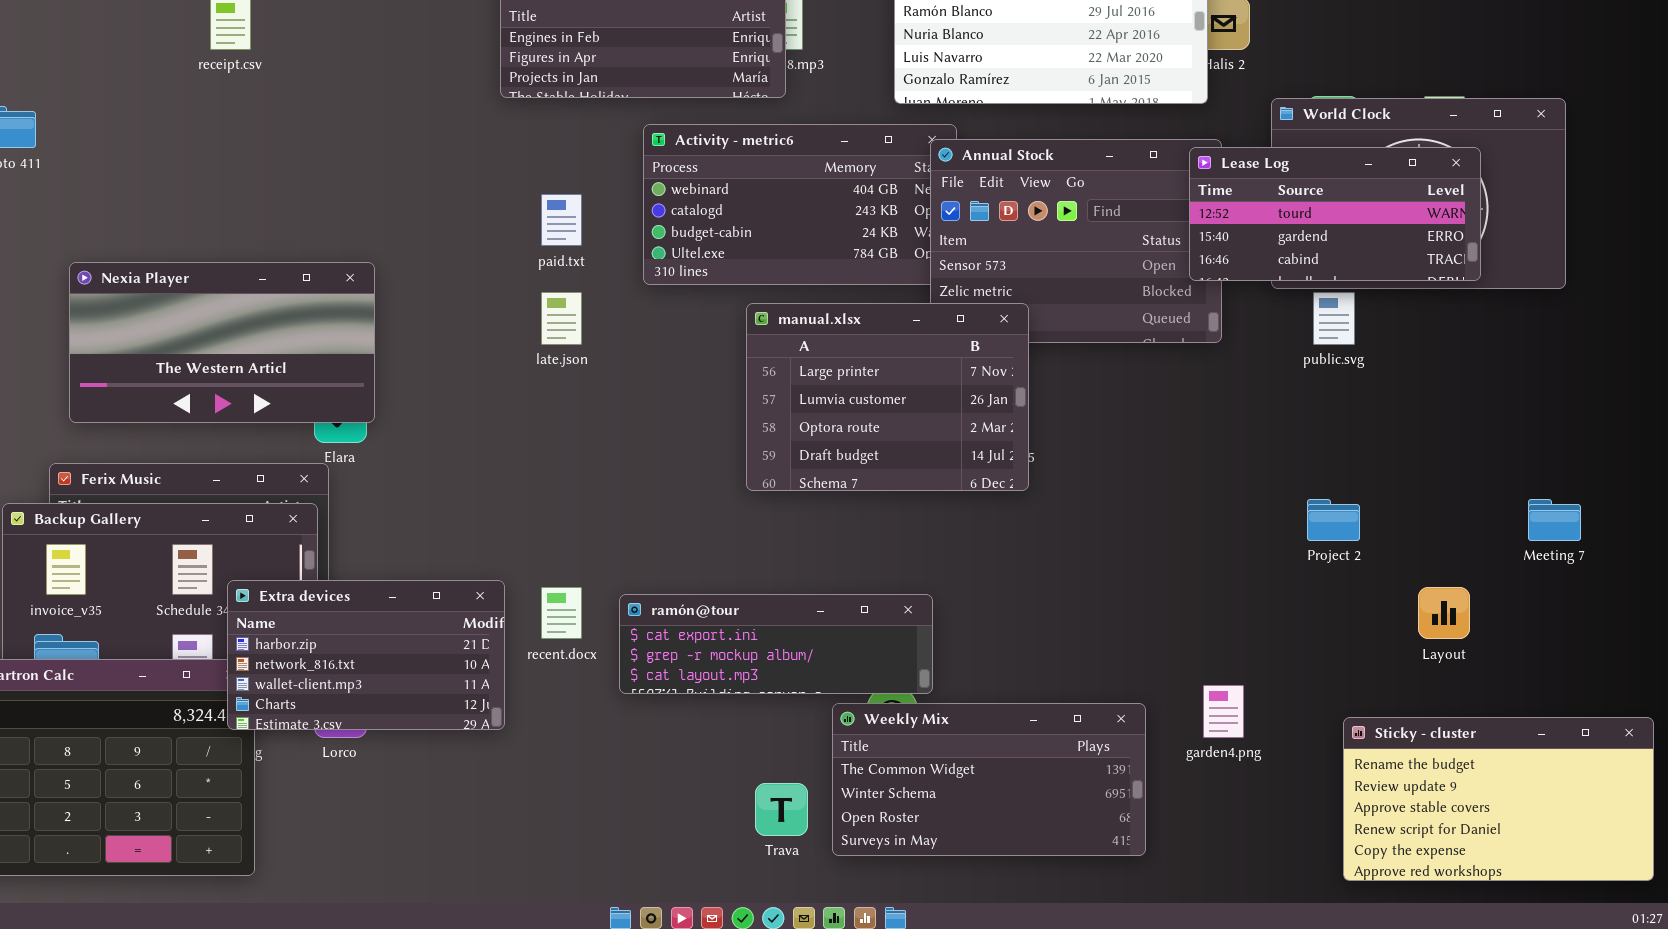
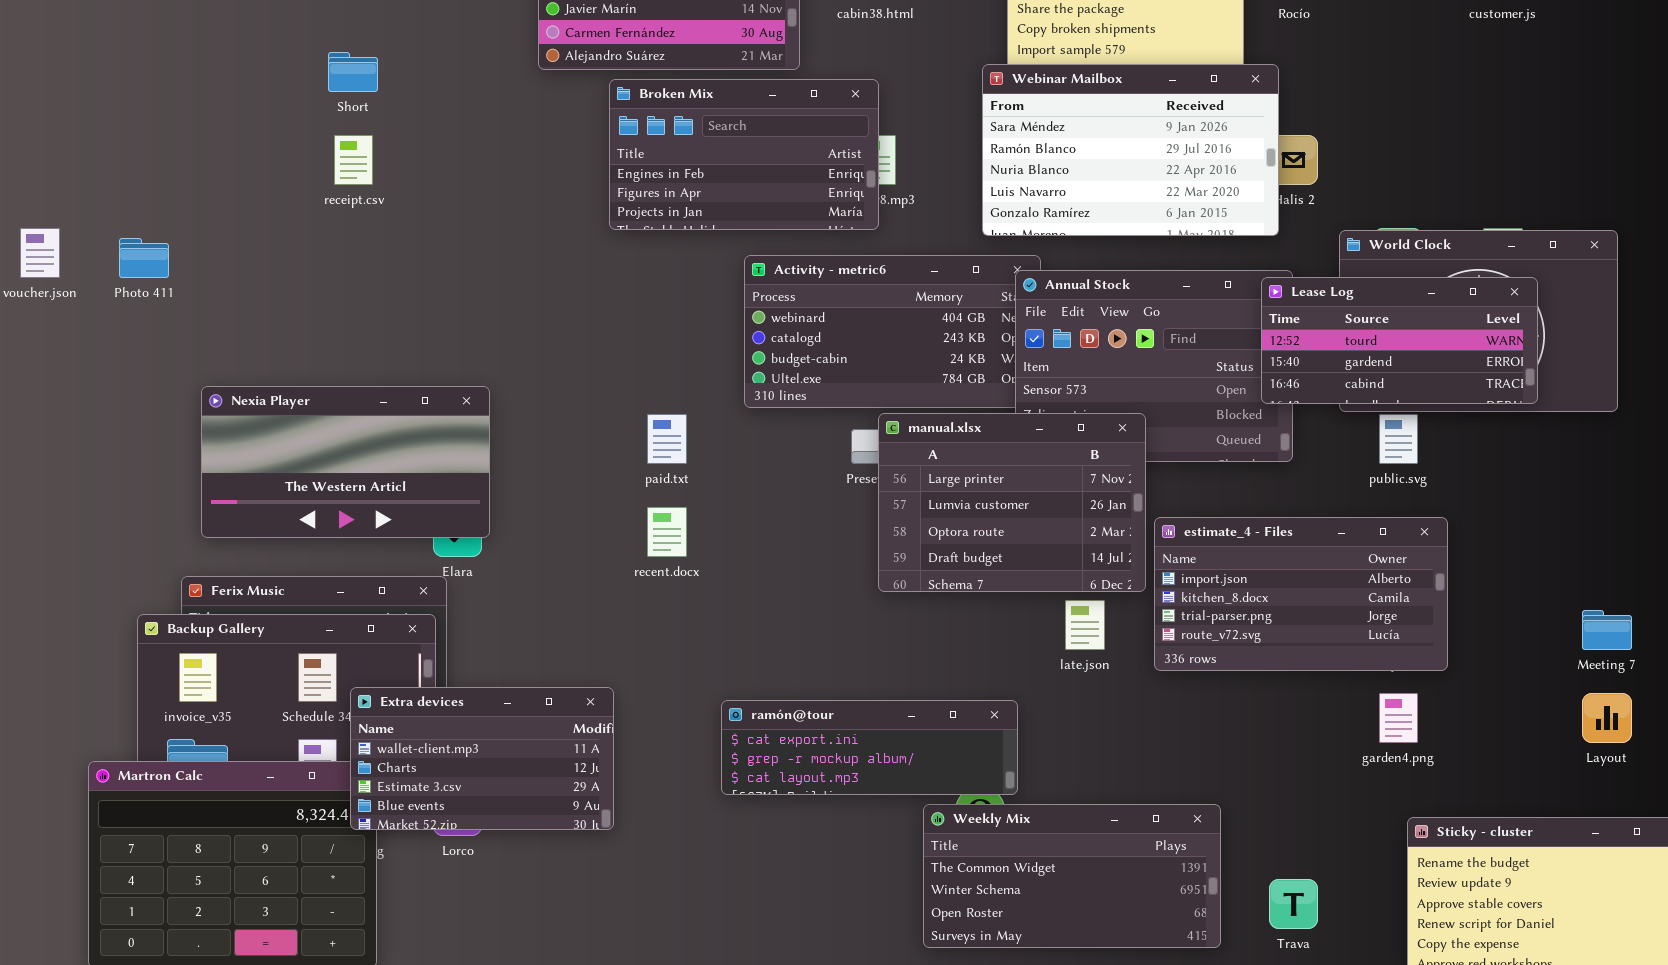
paid.txt: [541,194,582,246] -> [647,414,687,464], moved
late.json: [541,292,582,345] -> [1065,600,1105,650], moved
manual.xlsx: [746,303,1029,491] -> [878,413,1146,592], moved
estimate_4 - Files: none -> [1154,517,1448,671], opened
Extra devices: [227,580,505,730] -> [350,687,614,830], scrolled down 2 rows
recent.docx: [541,587,582,639] -> [647,507,687,557], moved
Layout: [1418,587,1470,639] -> [1582,693,1632,743], moved
garden4.png: [1203,685,1244,738] -> [1379,693,1418,743], moved
Trava: [755,783,808,836] -> [1269,879,1318,929], moved

